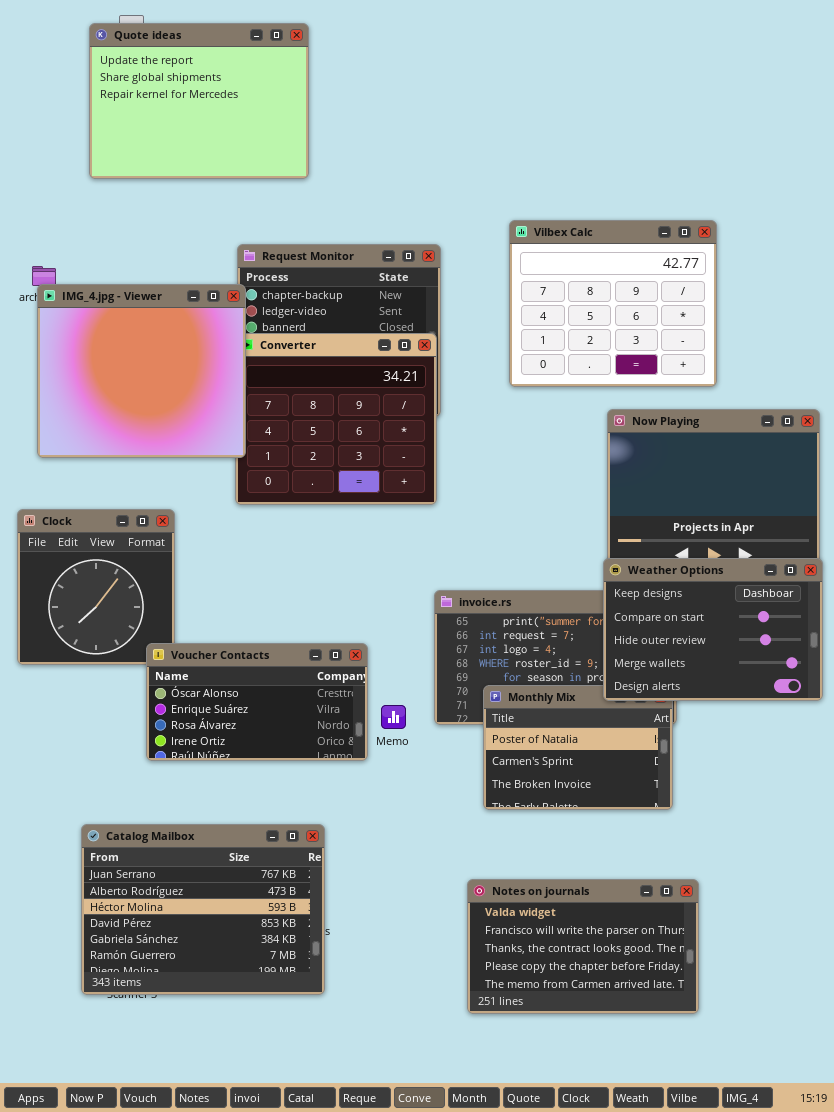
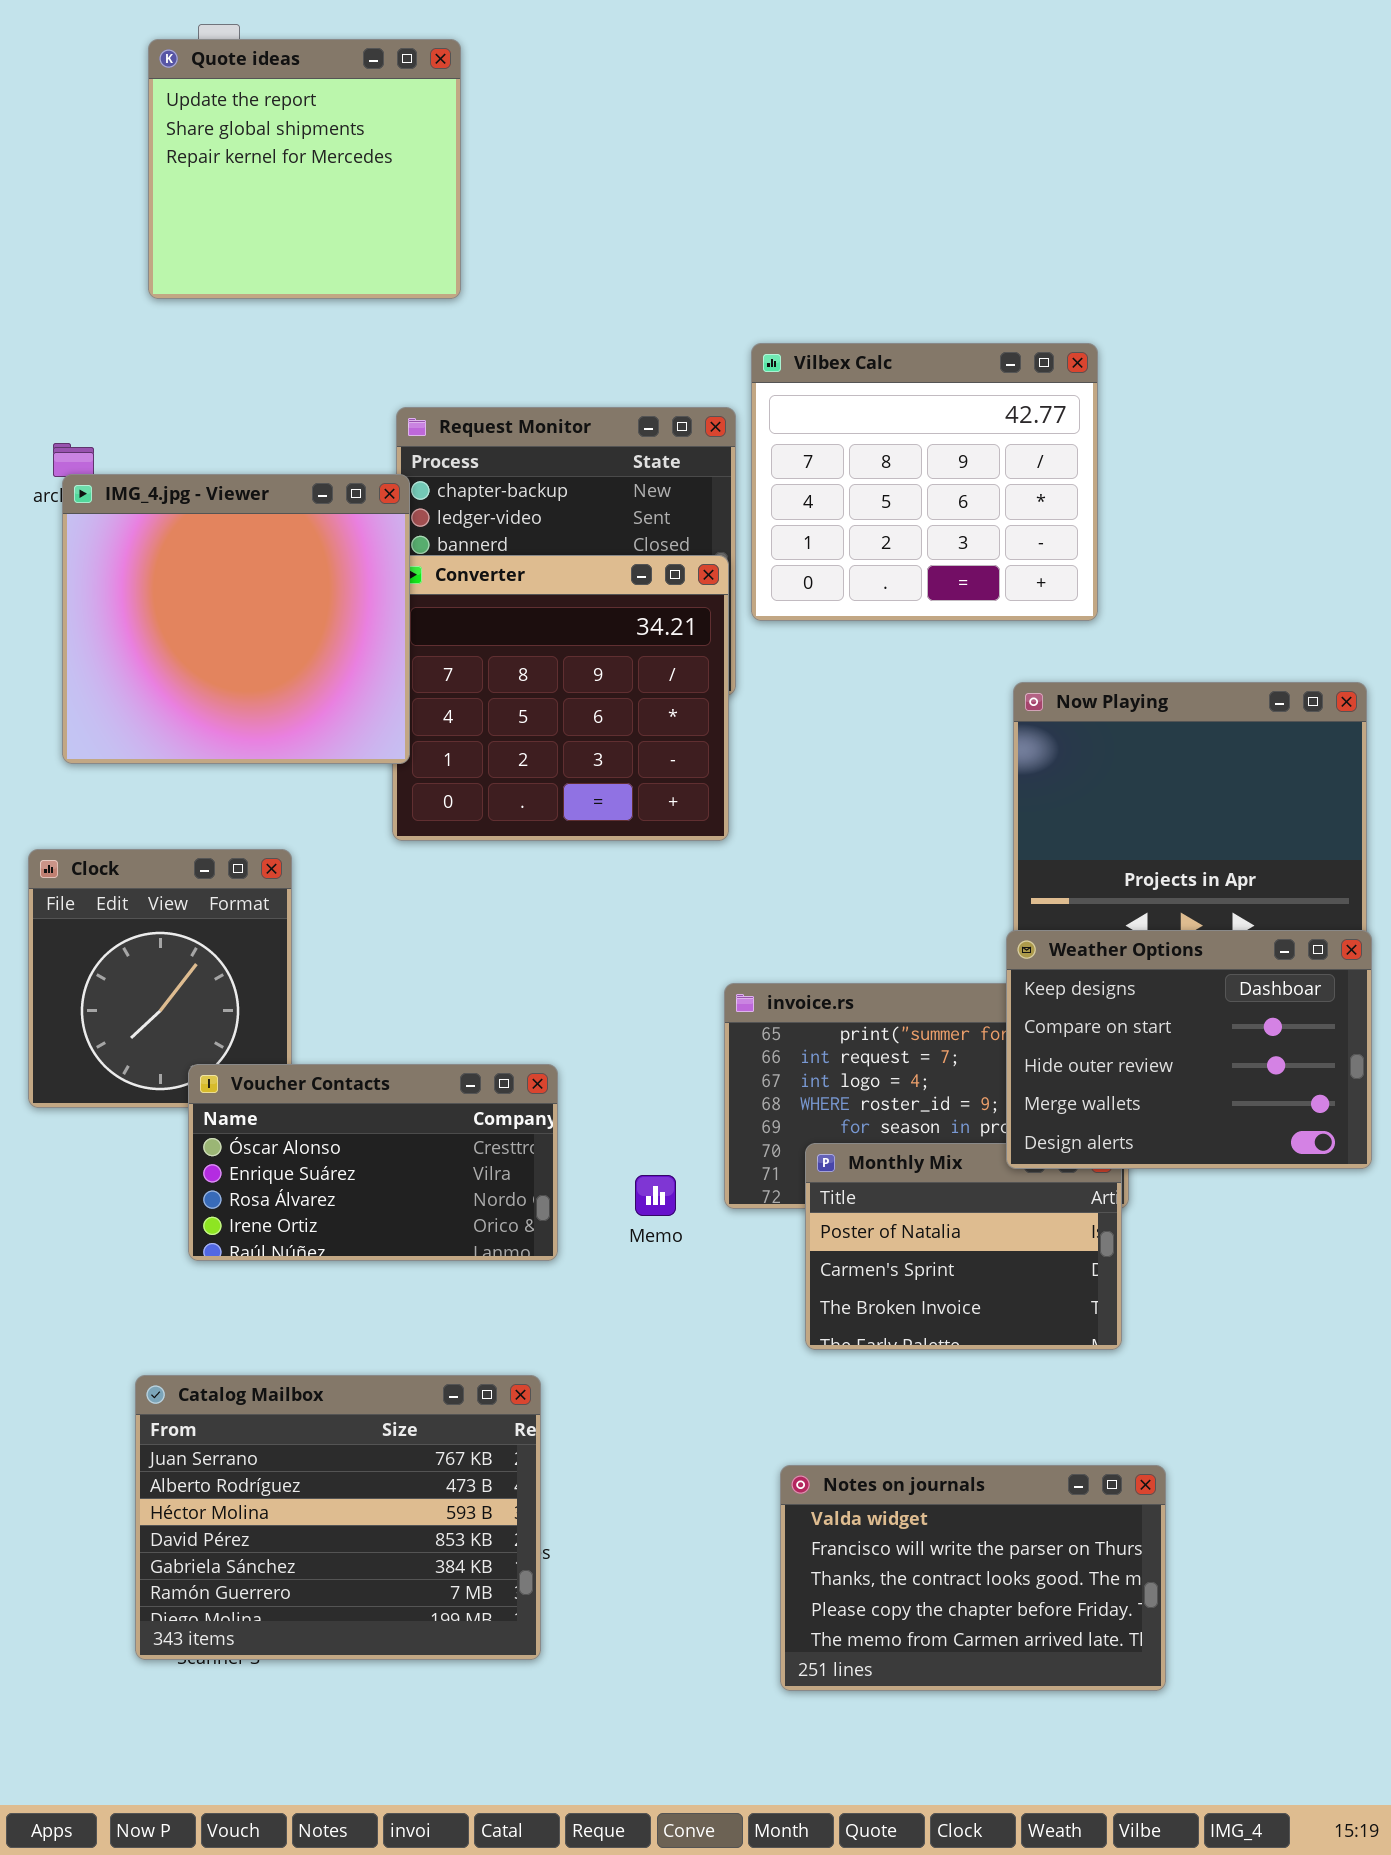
Quote ideas: [89,23,309,179] -> [148,39,461,299], resized
Vilbex Calc: [509,220,717,387] -> [751,343,1098,621], moved
Voucher Contacts: [146,643,368,761] -> [188,1064,558,1261], moved

